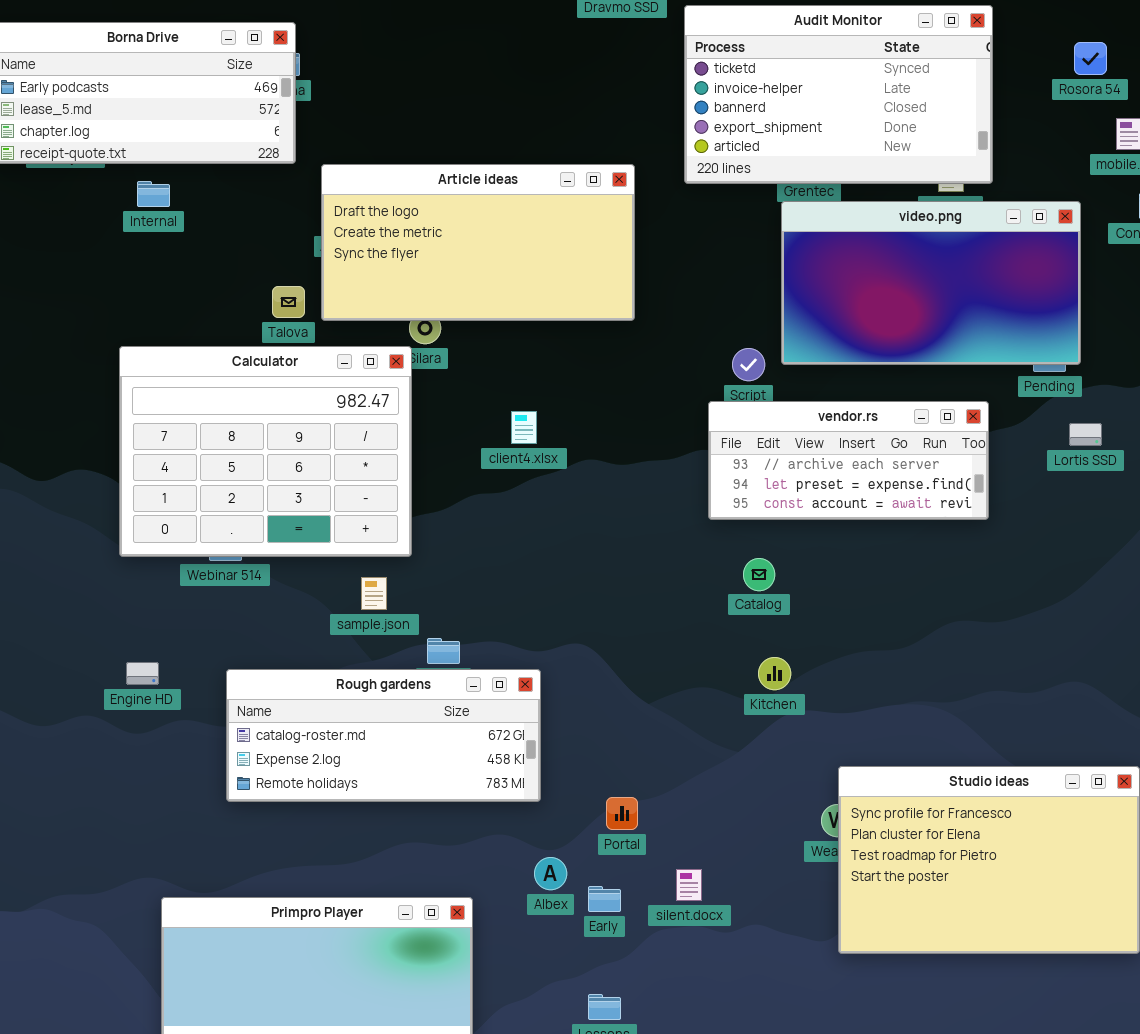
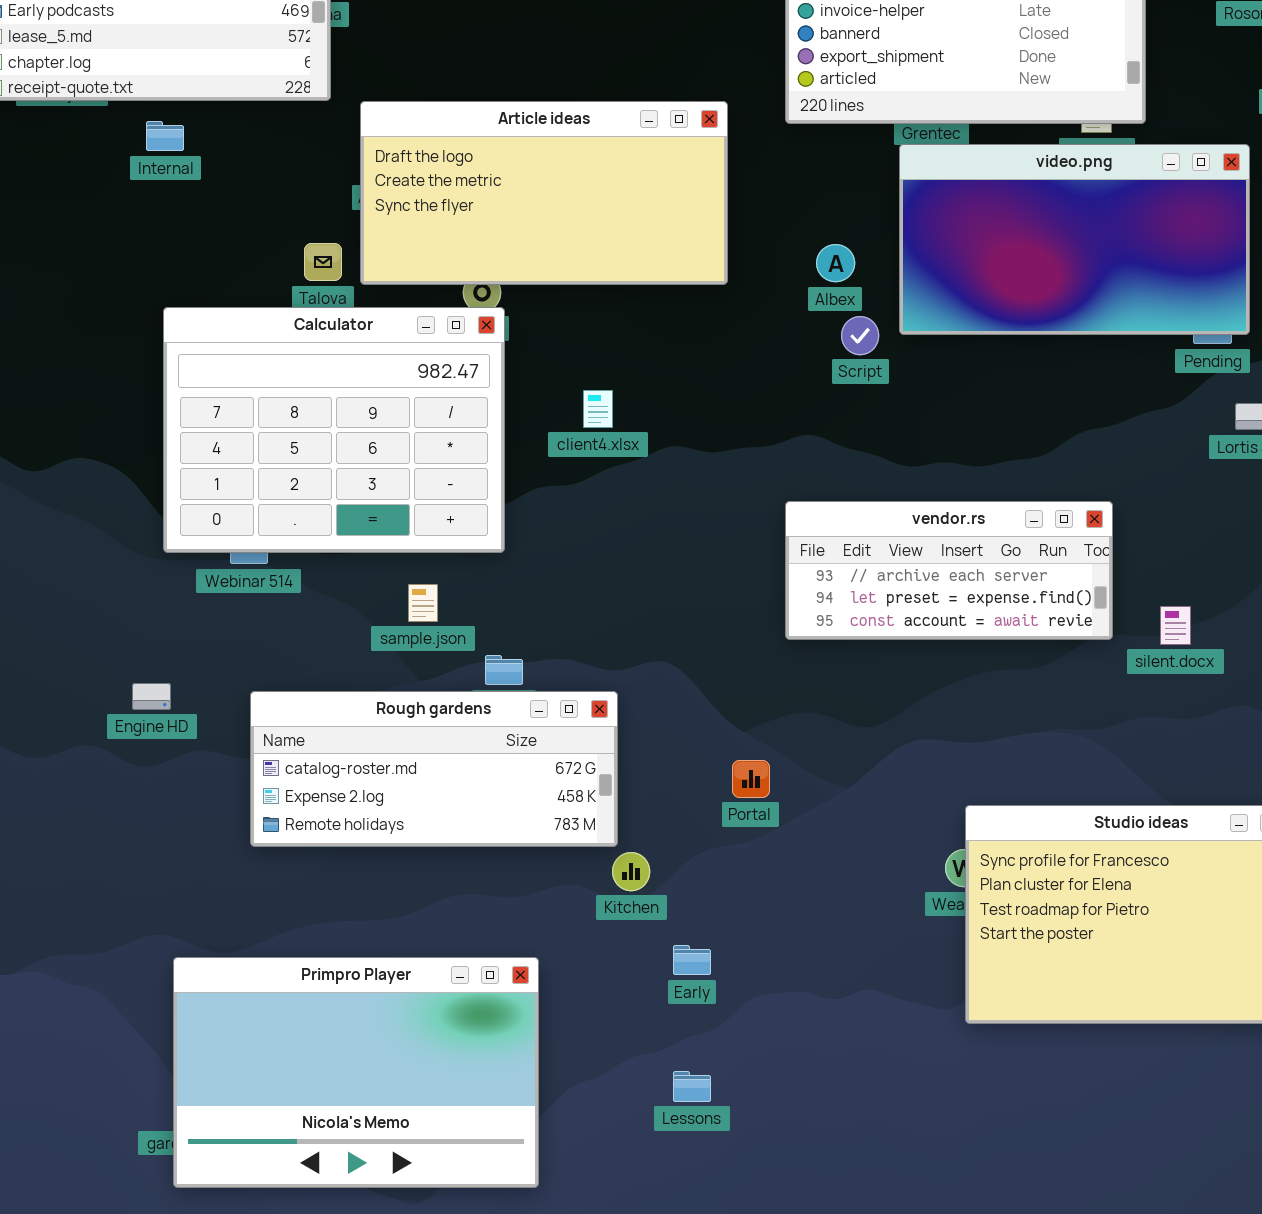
Calculator: [119,346,412,557] -> [163,307,505,553], moved
vendor.rs: [708,401,989,520] -> [785,501,1113,640], moved
Kitchen: [758,657,791,690] -> [612,852,650,891], moved
Portal: [606,797,638,830] -> [732,760,770,798], moved
Albex: [534,857,567,890] -> [816,244,855,282], moved
silent.docx: [676,869,702,901] -> [1160,606,1191,645], moved

